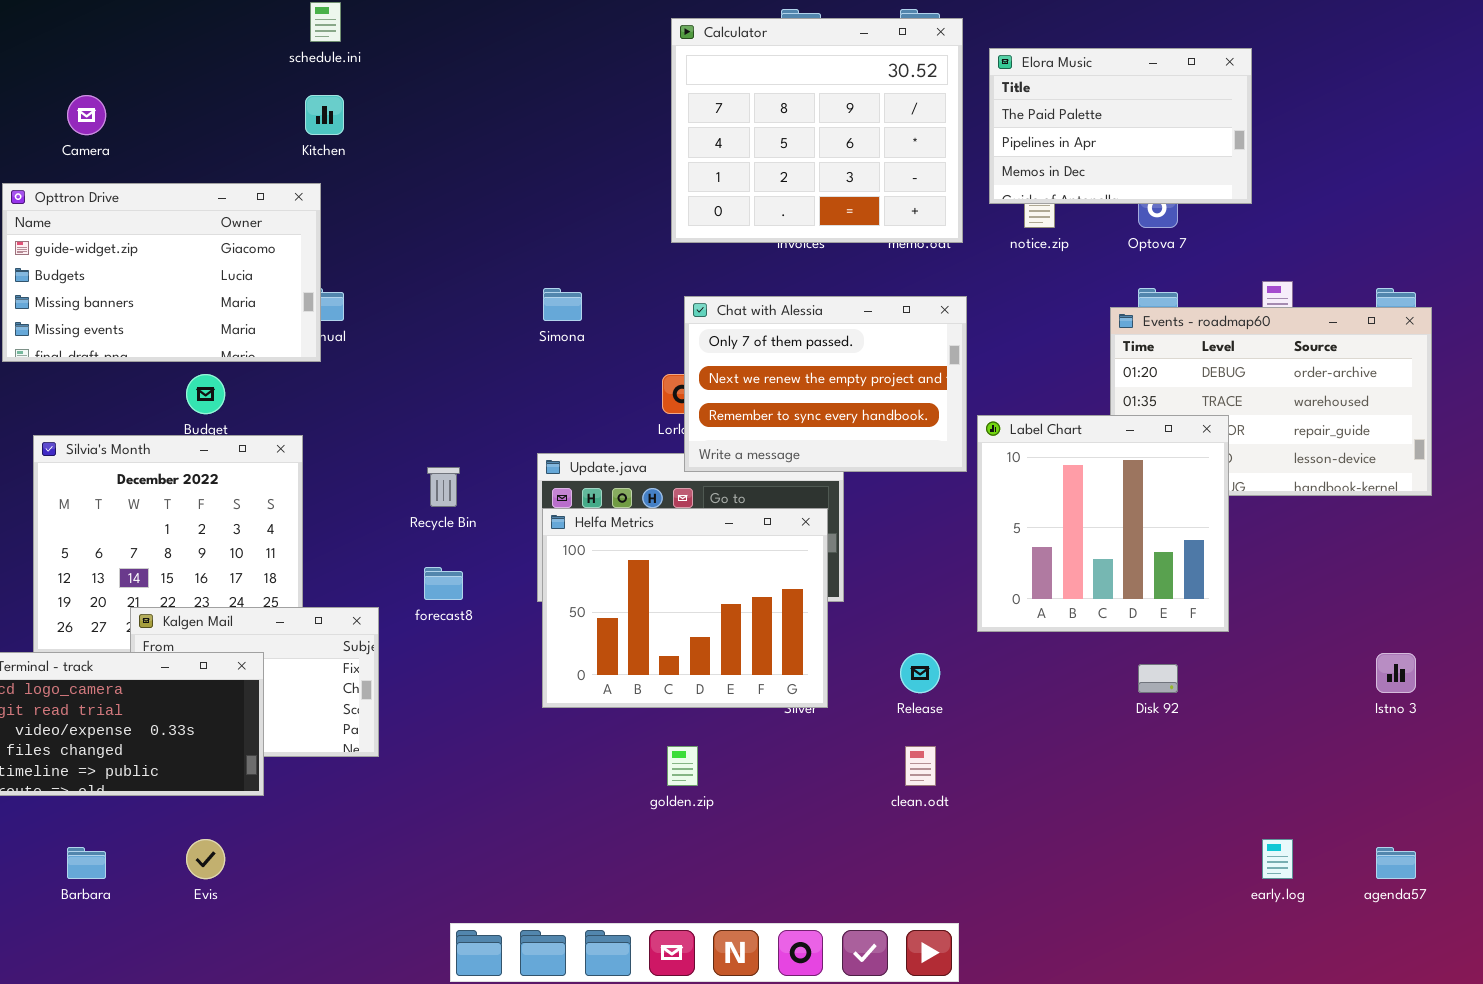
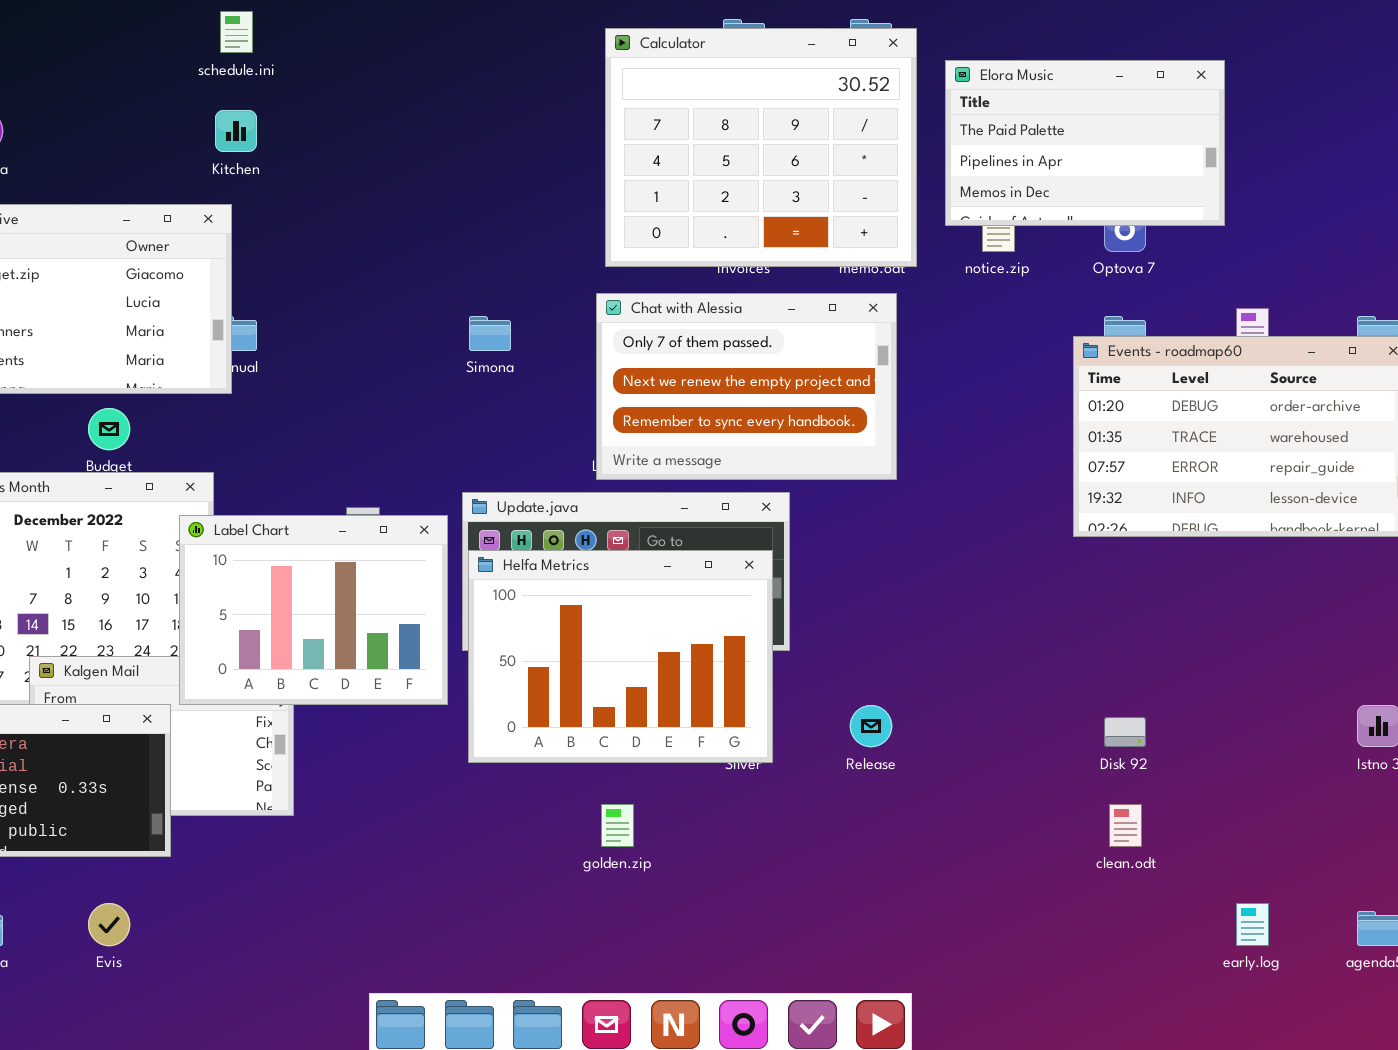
Chat with Alessia: [684,296,967,472] -> [596,293,897,480], moved
Label Chart: [977,415,1229,632] -> [179,515,448,705], moved, resized
clean.odt: [905,746,936,786] -> [1109,804,1142,847], moved

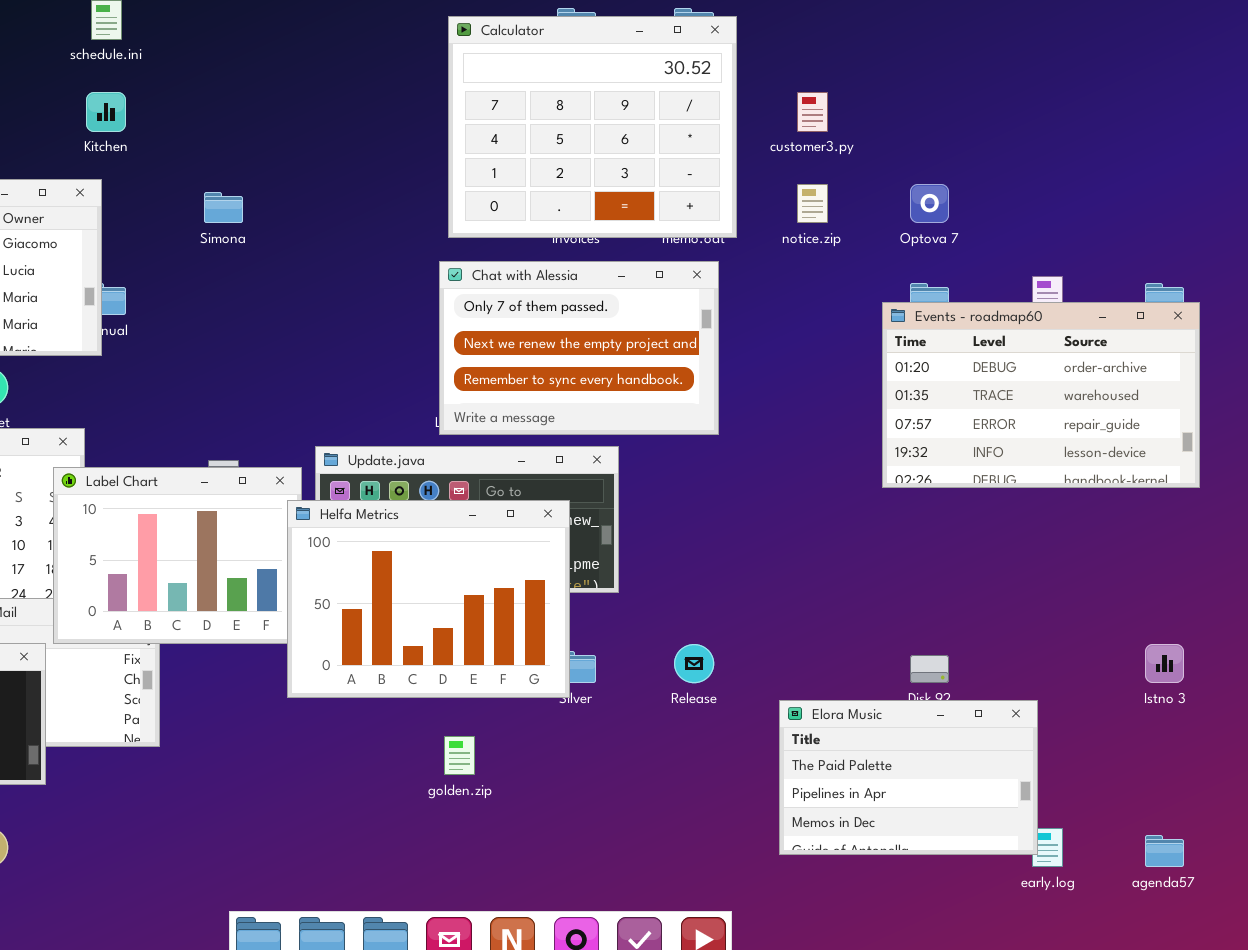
Elora Music: [945,60,1225,226] -> [779,700,1038,855], moved
Simona: [469,316,511,351] -> [204,192,243,223], moved
Helfa Metrics: [468,550,773,763] -> [287,500,570,698], moved

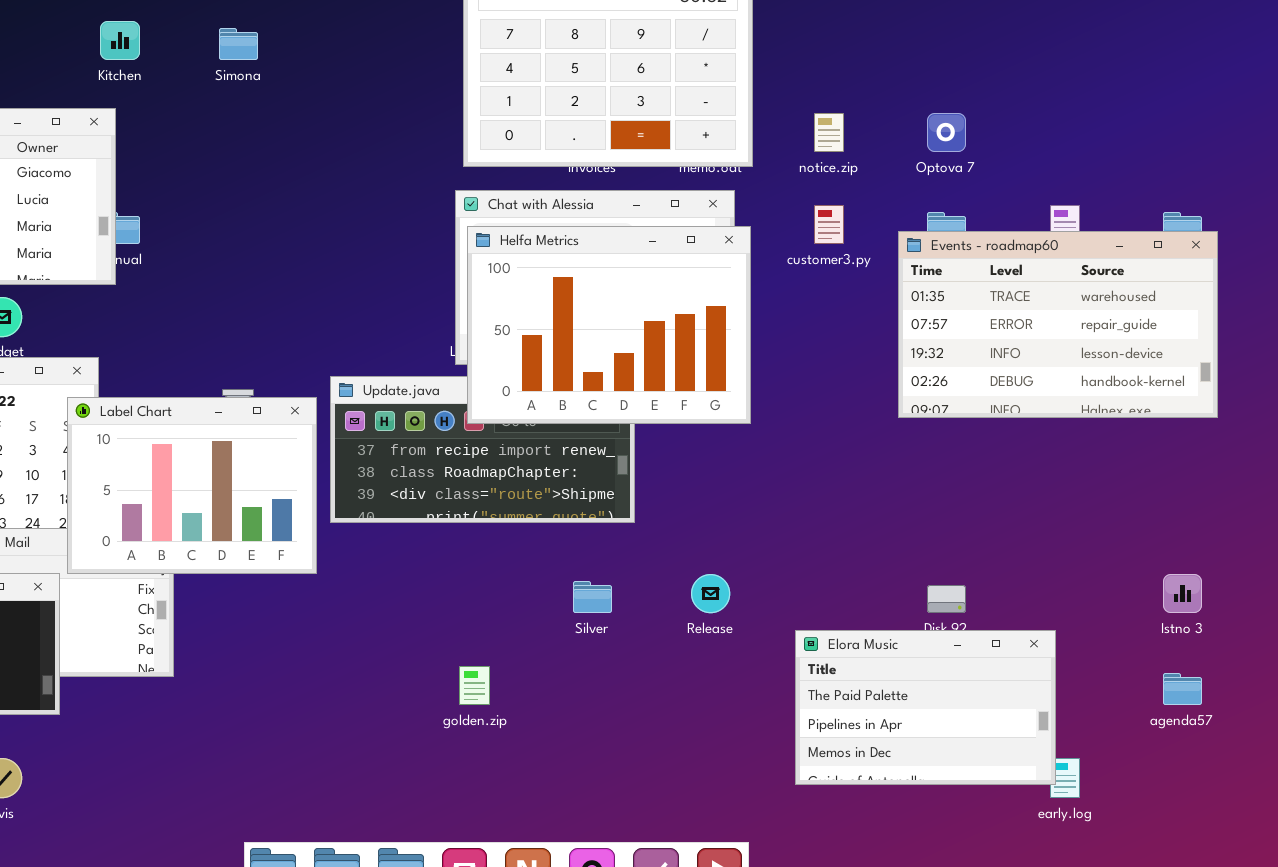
customer3.py: [797,92,828,132] -> [814,205,844,244], moved
Simona: [204,192,243,223] -> [219,28,258,60], moved
Events - roadmap60: [882,302,1200,488] -> [898,231,1218,418], scrolled down 1 row
Helfa Metrics: [287,500,570,698] -> [467,226,751,424], moved
agenda57: [1145,835,1184,867] -> [1163,673,1202,705], moved

